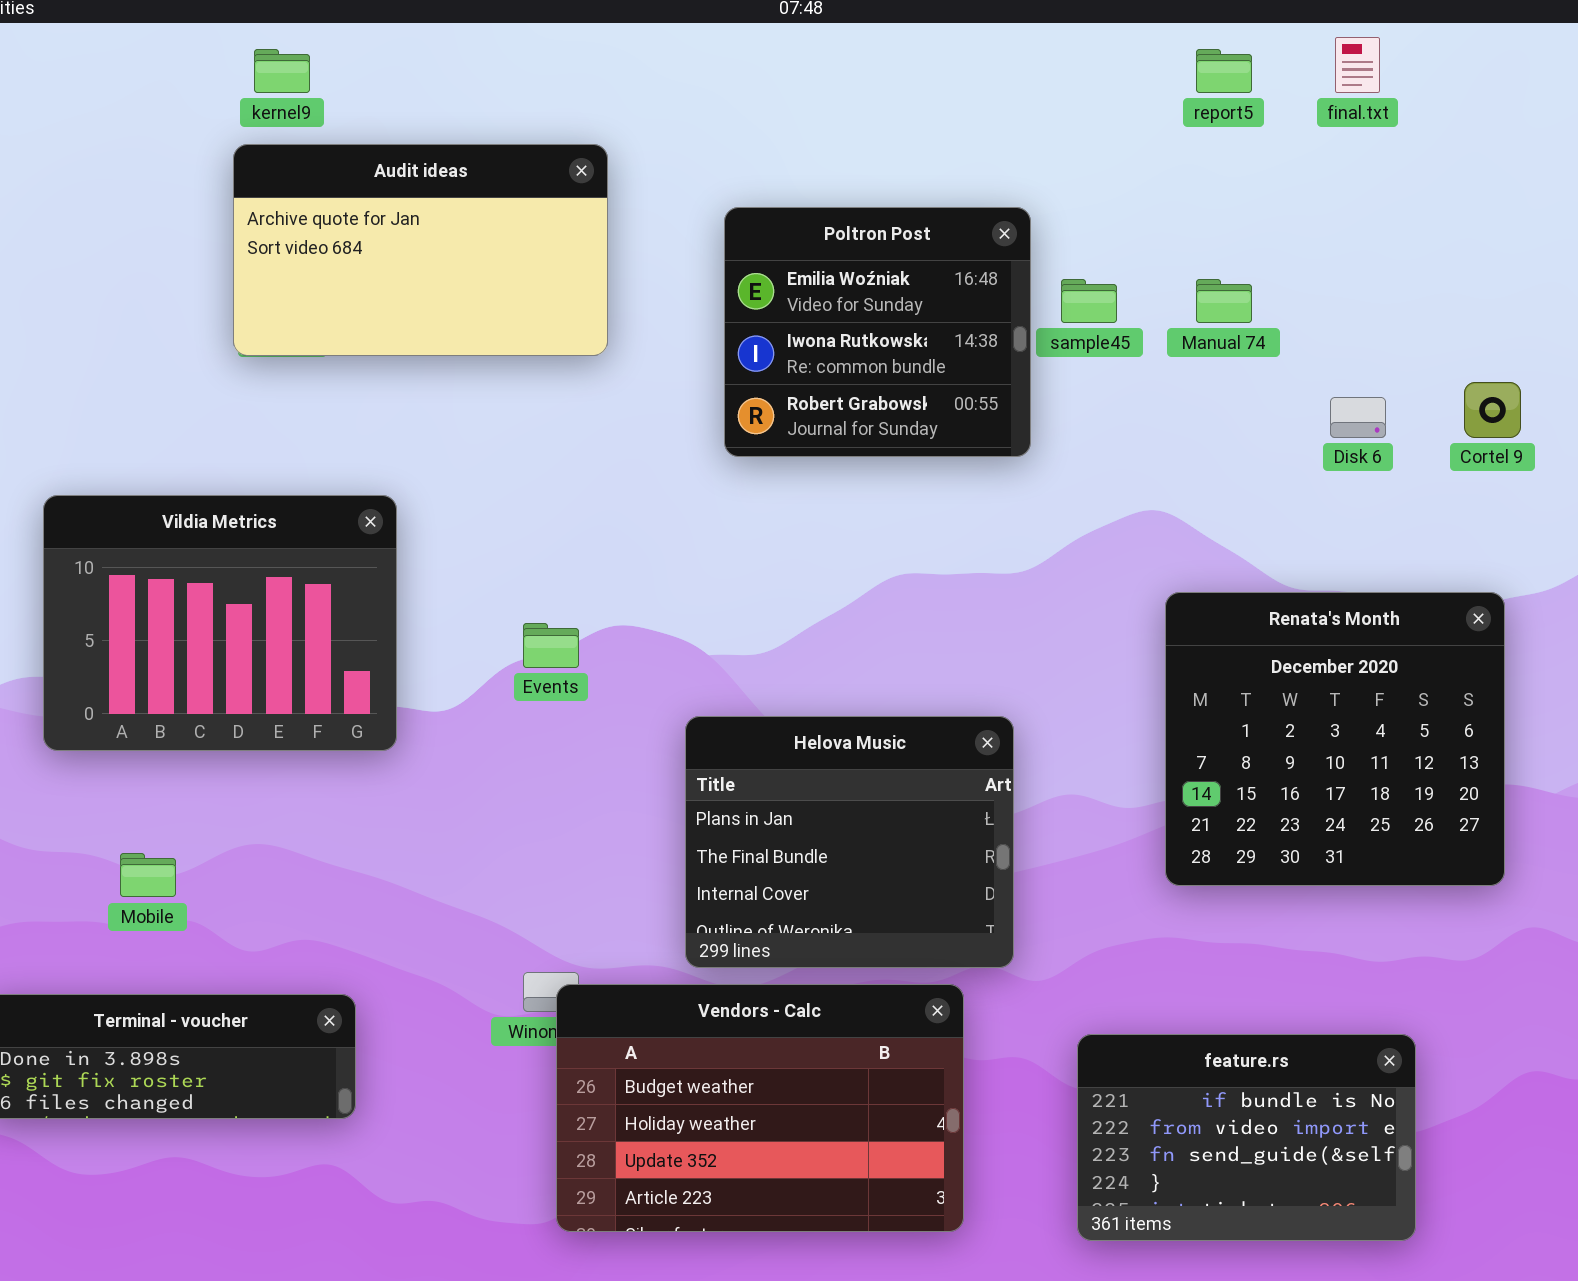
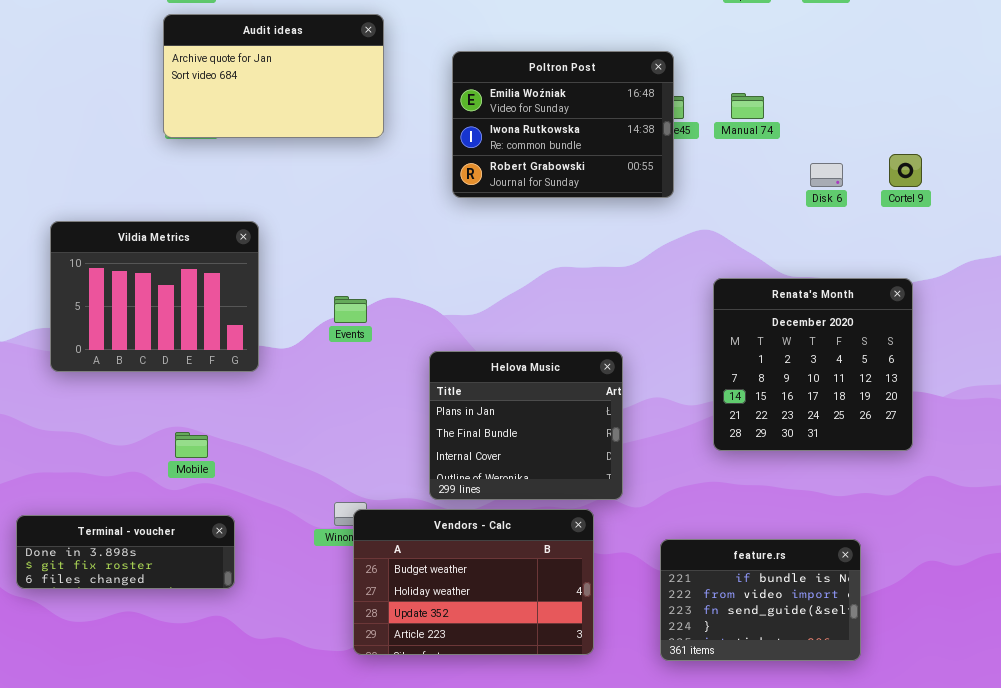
Poltron Post: [724,207,1031,457] -> [452,51,674,198], resized
Mobile: [120,853,176,897] -> [175,432,208,458], moved

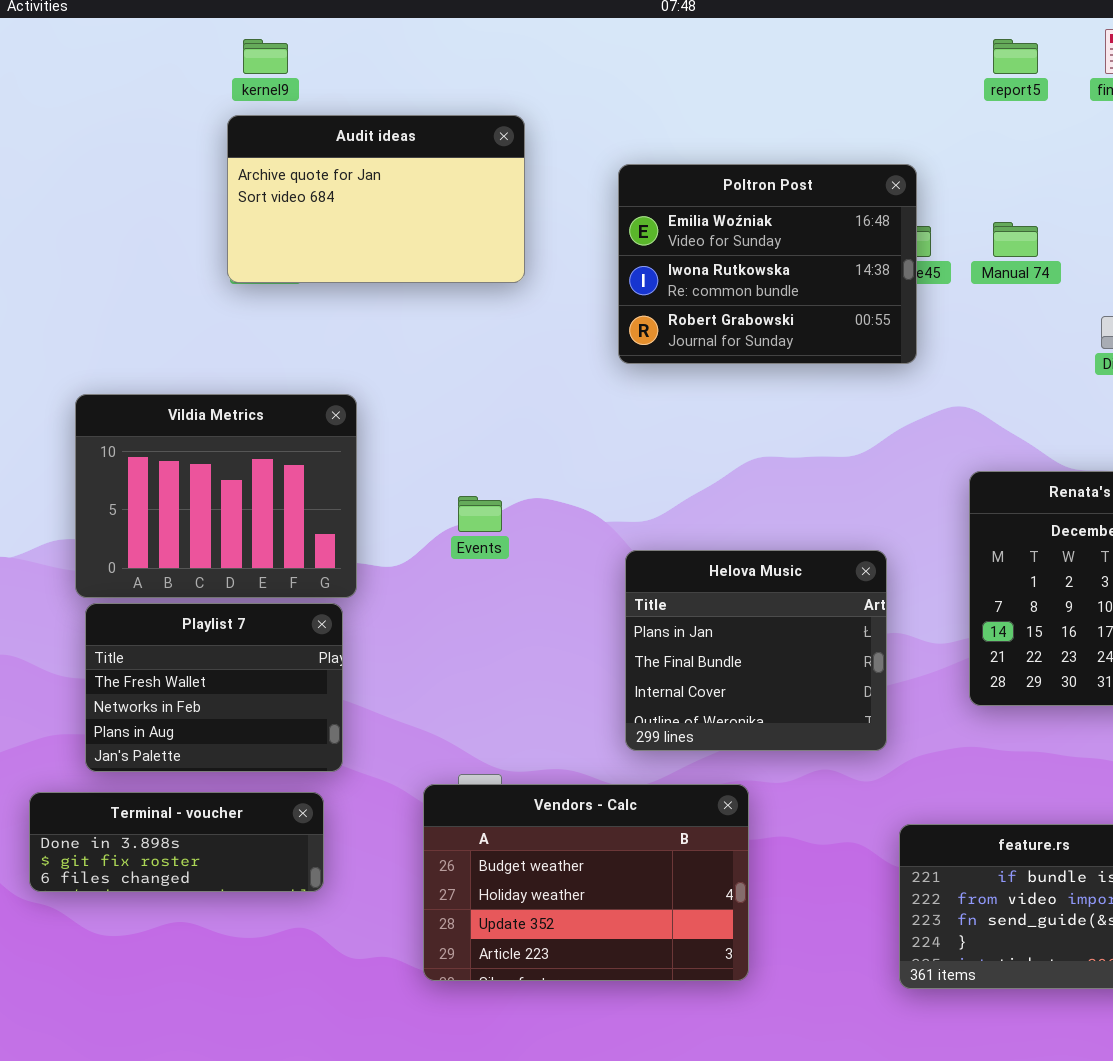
Helova Music: [429,351,623,500] -> [625,550,887,751], moved
Playlist 7: none -> [85,603,343,772], opened
Vendors - Calc: [353,509,594,655] -> [423,784,749,981], moved

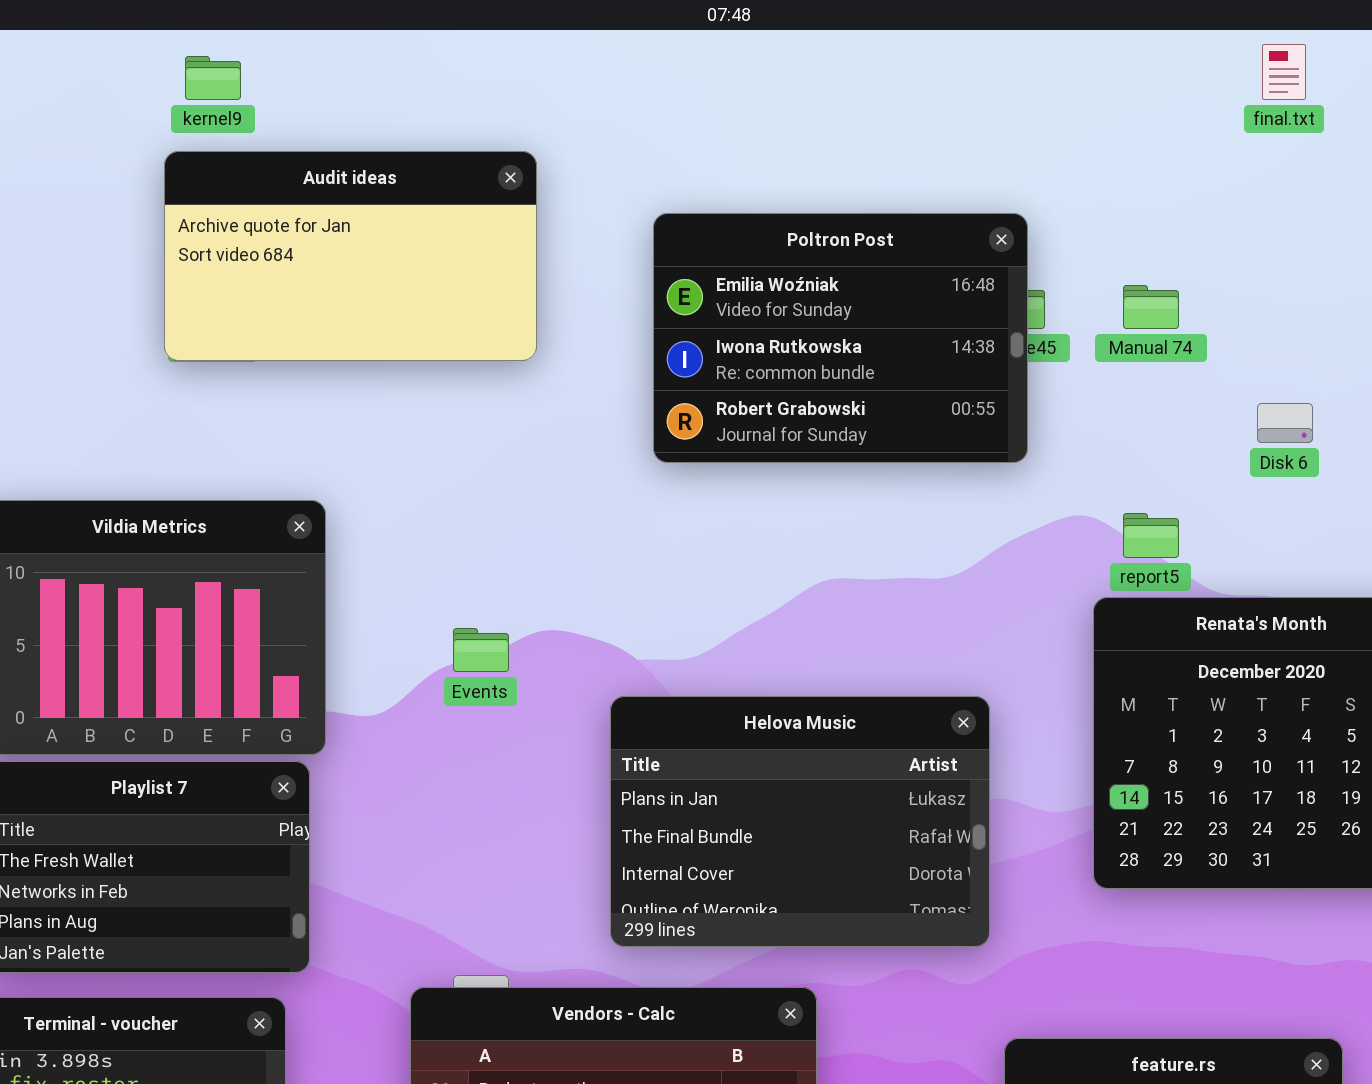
report5: [993,39,1038,74] -> [1123,513,1179,558], moved
Helova Music: [625,550,887,751] -> [610,696,990,947], resized

